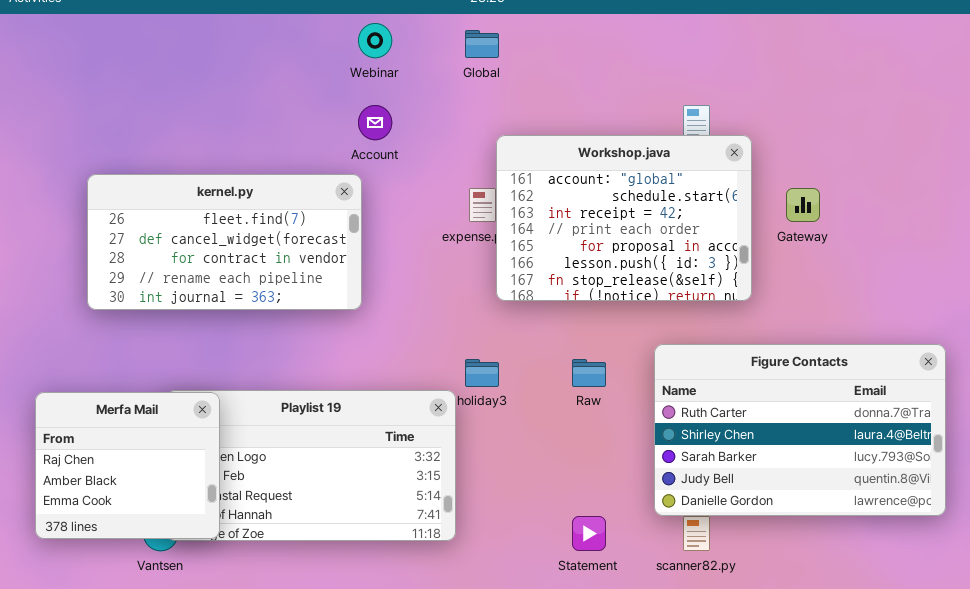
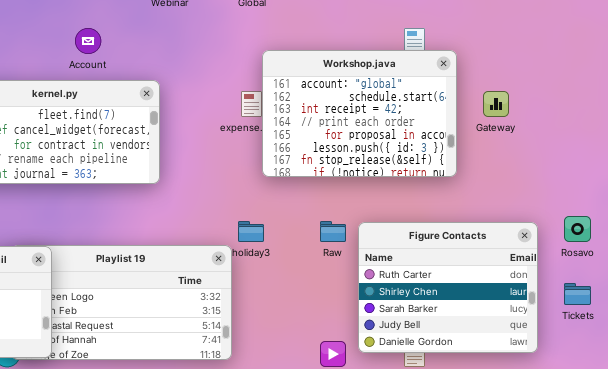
Account: [358,105,392,140] -> [75,28,101,54], moved
Figure Contacts: [654,344,946,516] -> [358,222,538,353], moved, resized

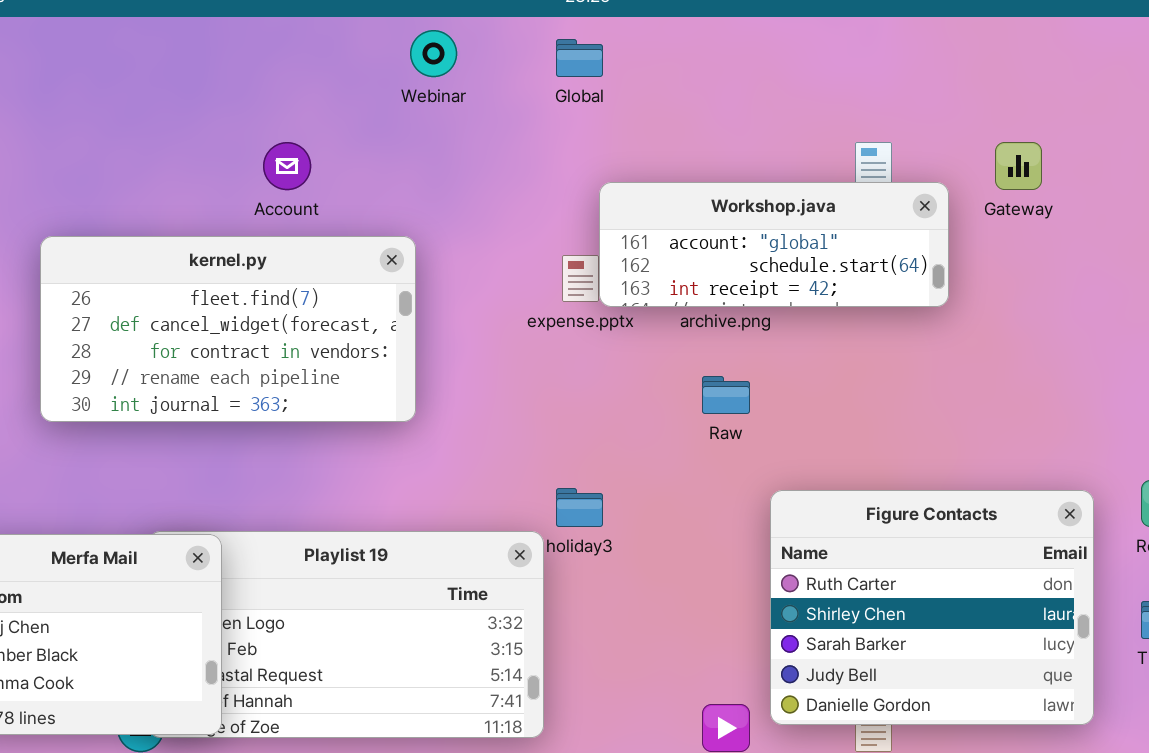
Workshop.java: [262,50,457,177] -> [599,182,949,307], resized
Gateway: [483,91,509,117] -> [995,142,1042,190], moved
Raw: [320,221,346,242] -> [702,376,750,414], moved

